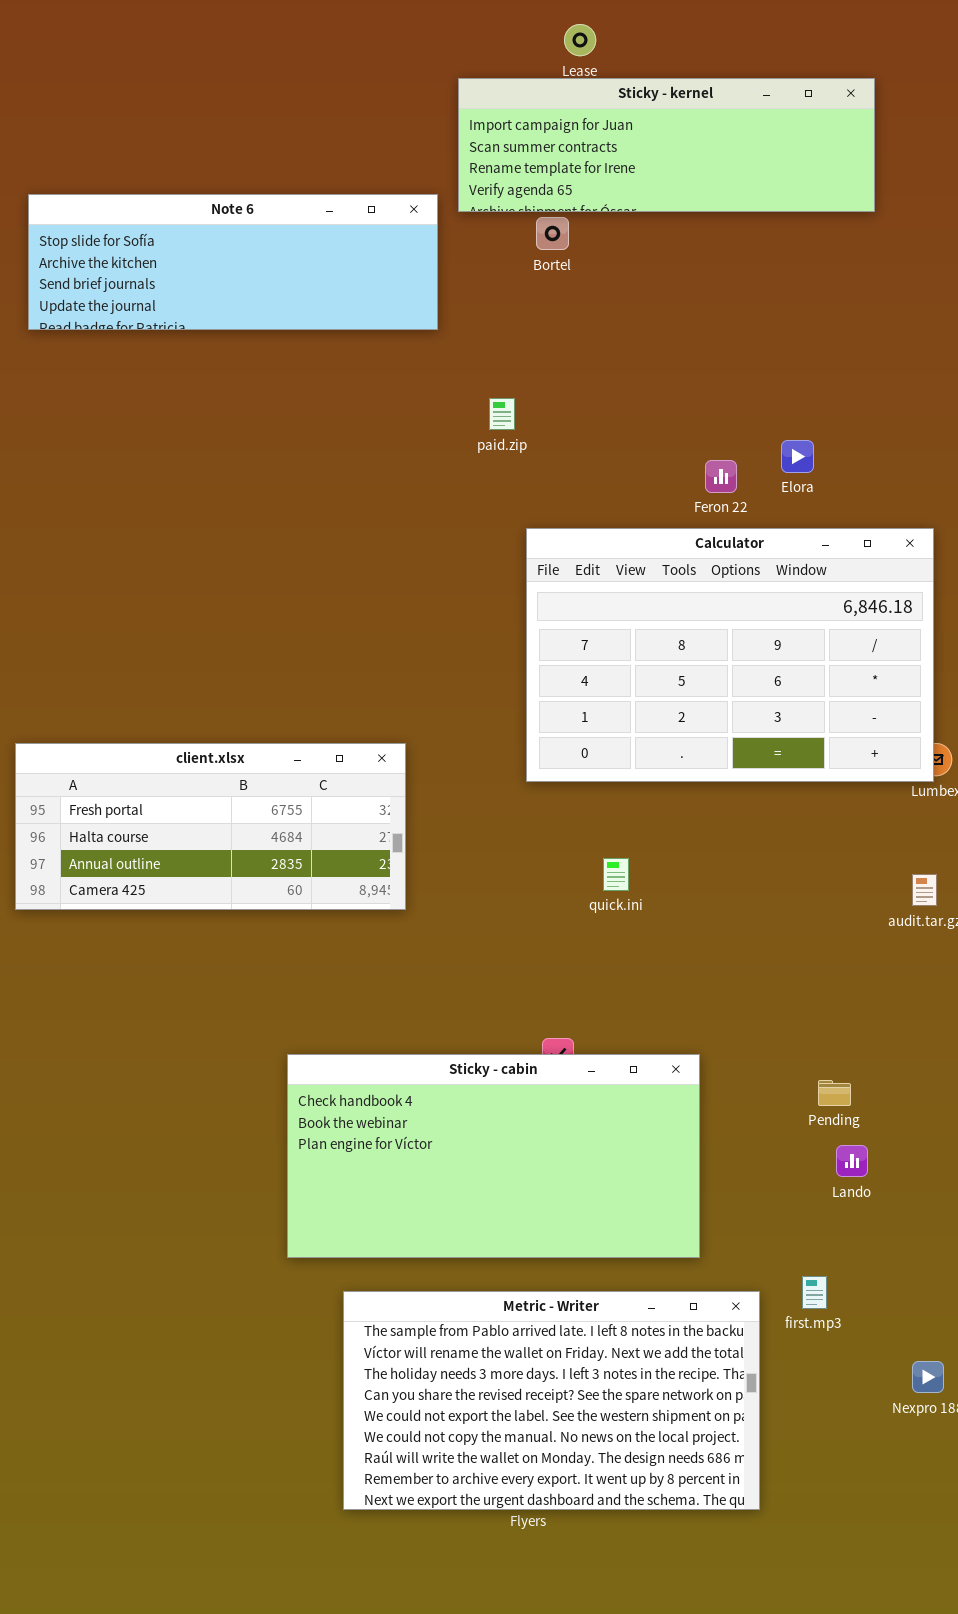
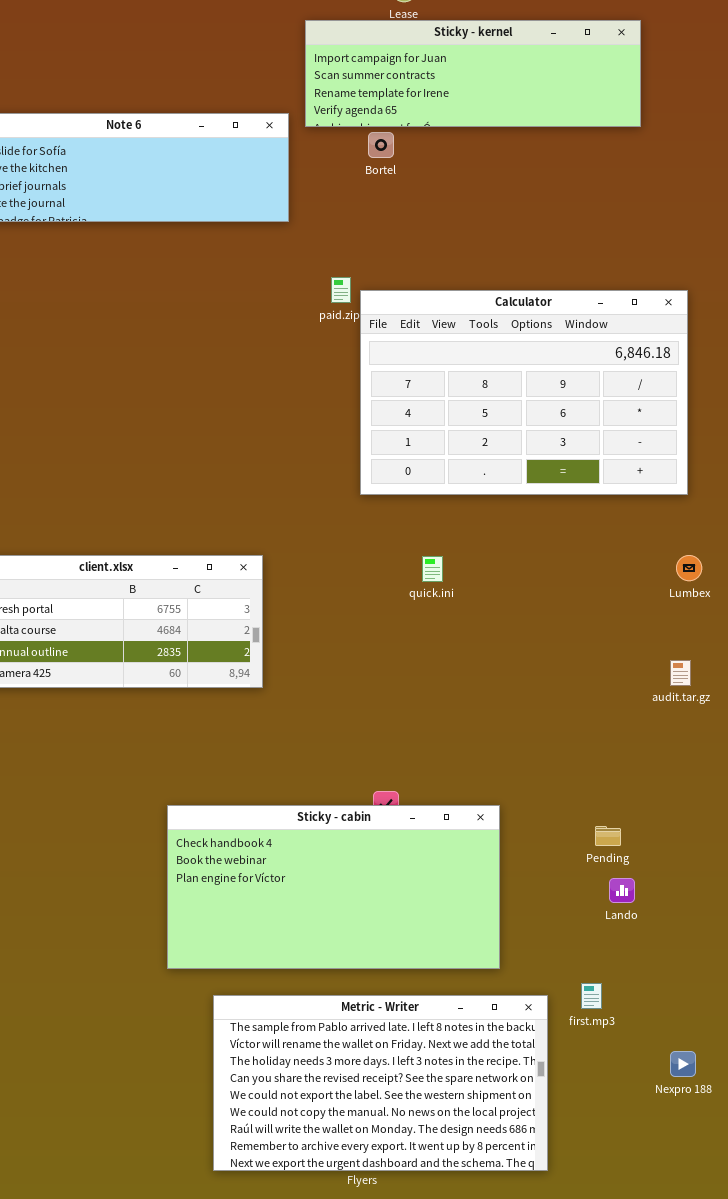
Calculator: [526,528,934,782] -> [360,290,688,495], moved
quick.ini: [603,858,629,891] -> [422,556,443,582], moved

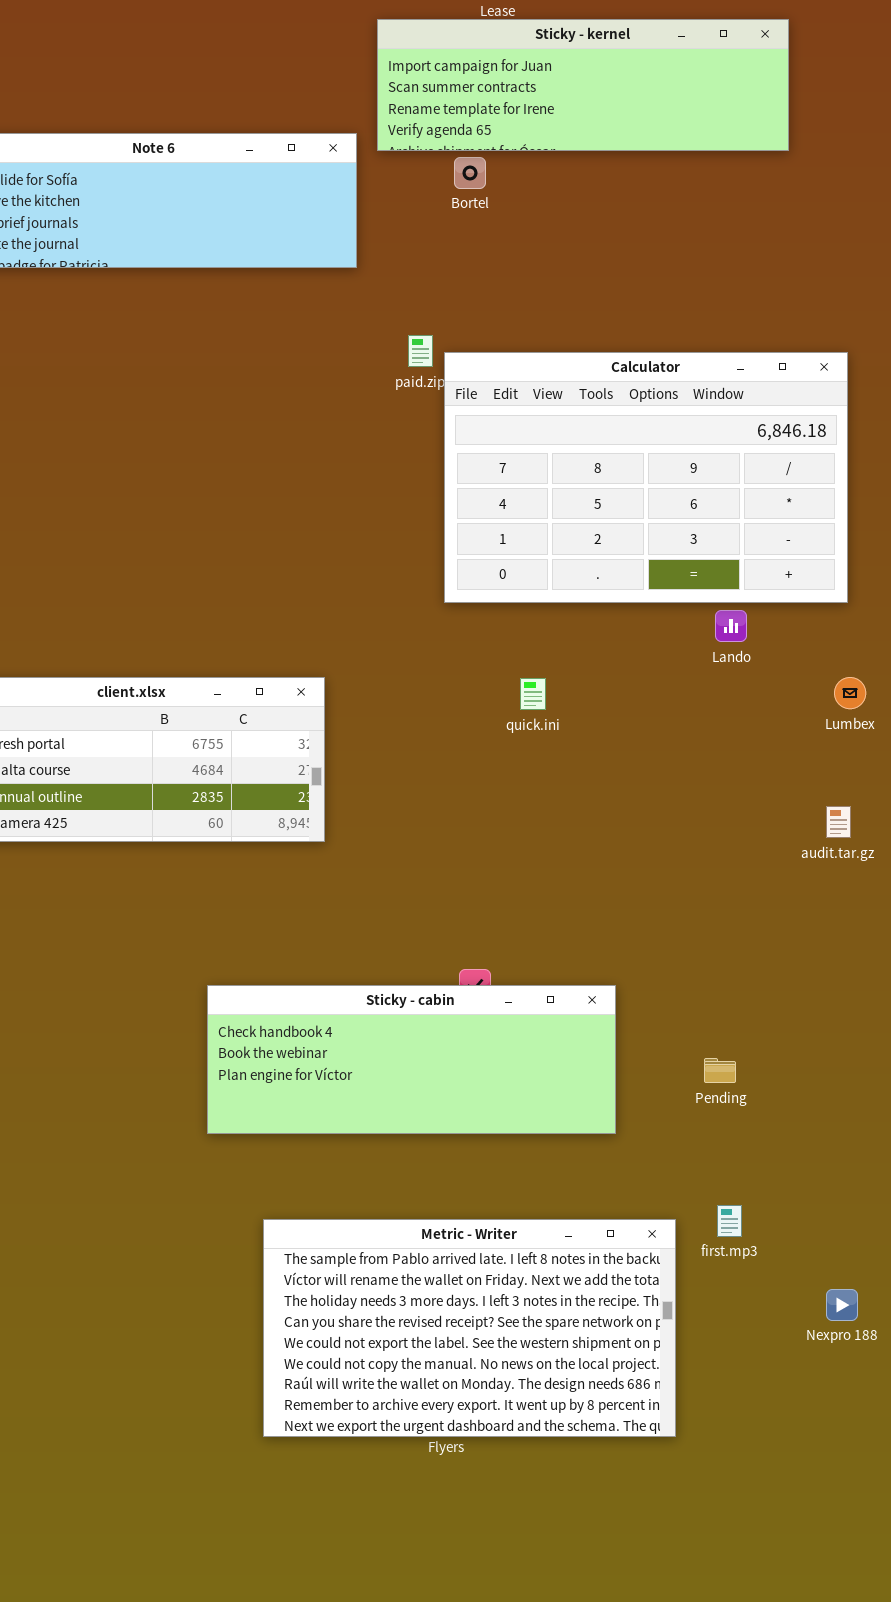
Sticky - cabin: [167,805,500,969] -> [207,985,616,1134], resized
Pending: [595,826,621,846] -> [704,1058,736,1083], moved
Lando: [609,878,635,903] -> [715,610,747,642], moved

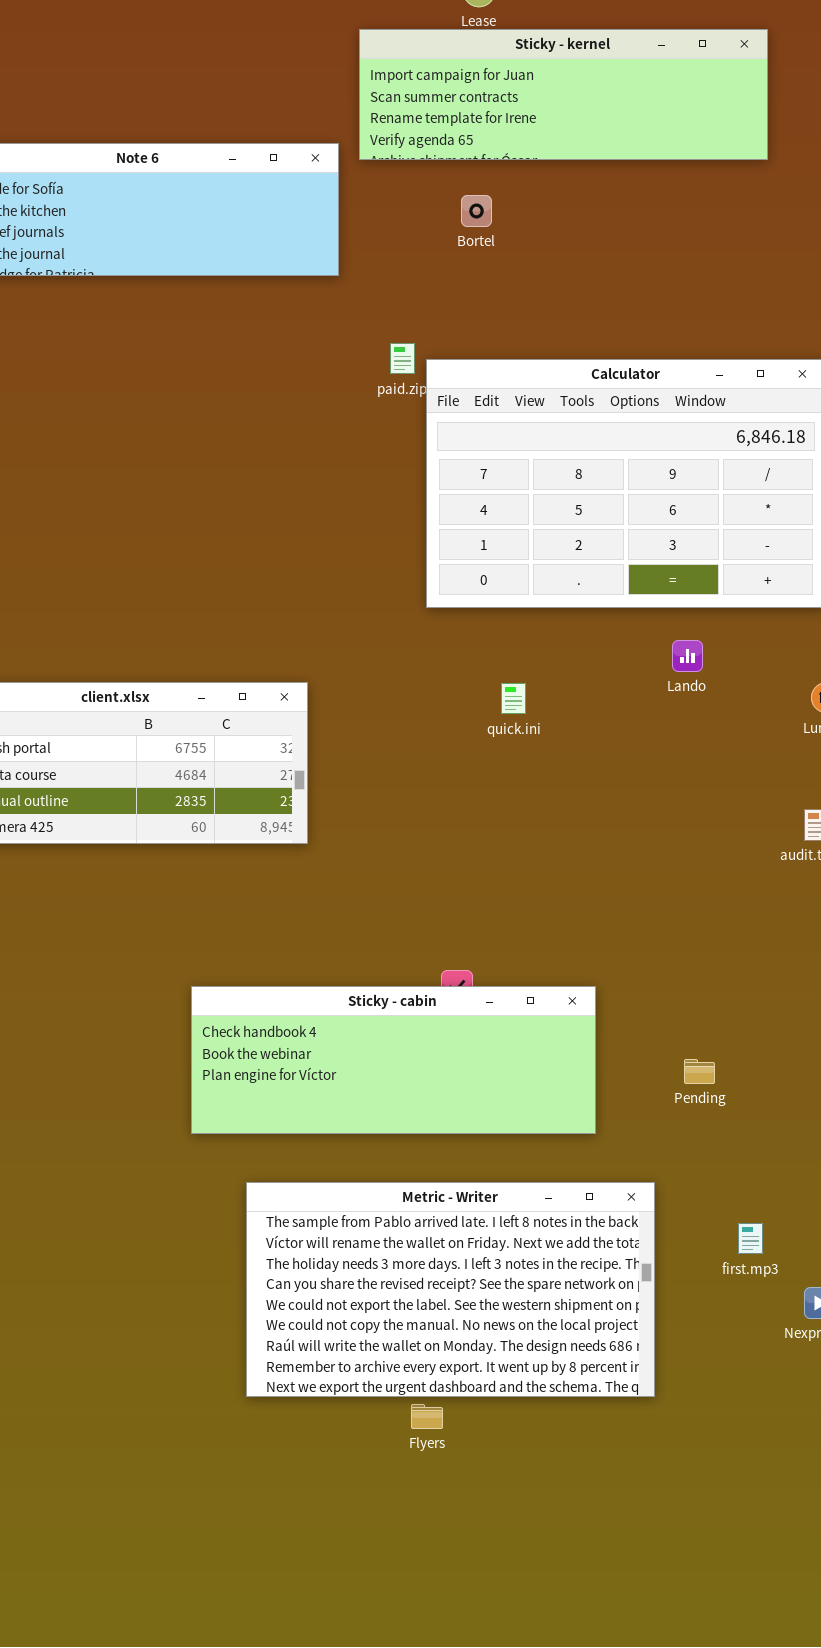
Bortel: [454,157,486,189] -> [461,195,492,227], moved
Lando: [715,610,747,642] -> [672,640,703,672], moved
first.mp3: [717,1205,742,1237] -> [738,1223,763,1254], moved
Metric - Writer: [263,1219,676,1437] -> [246,1182,655,1397], moved

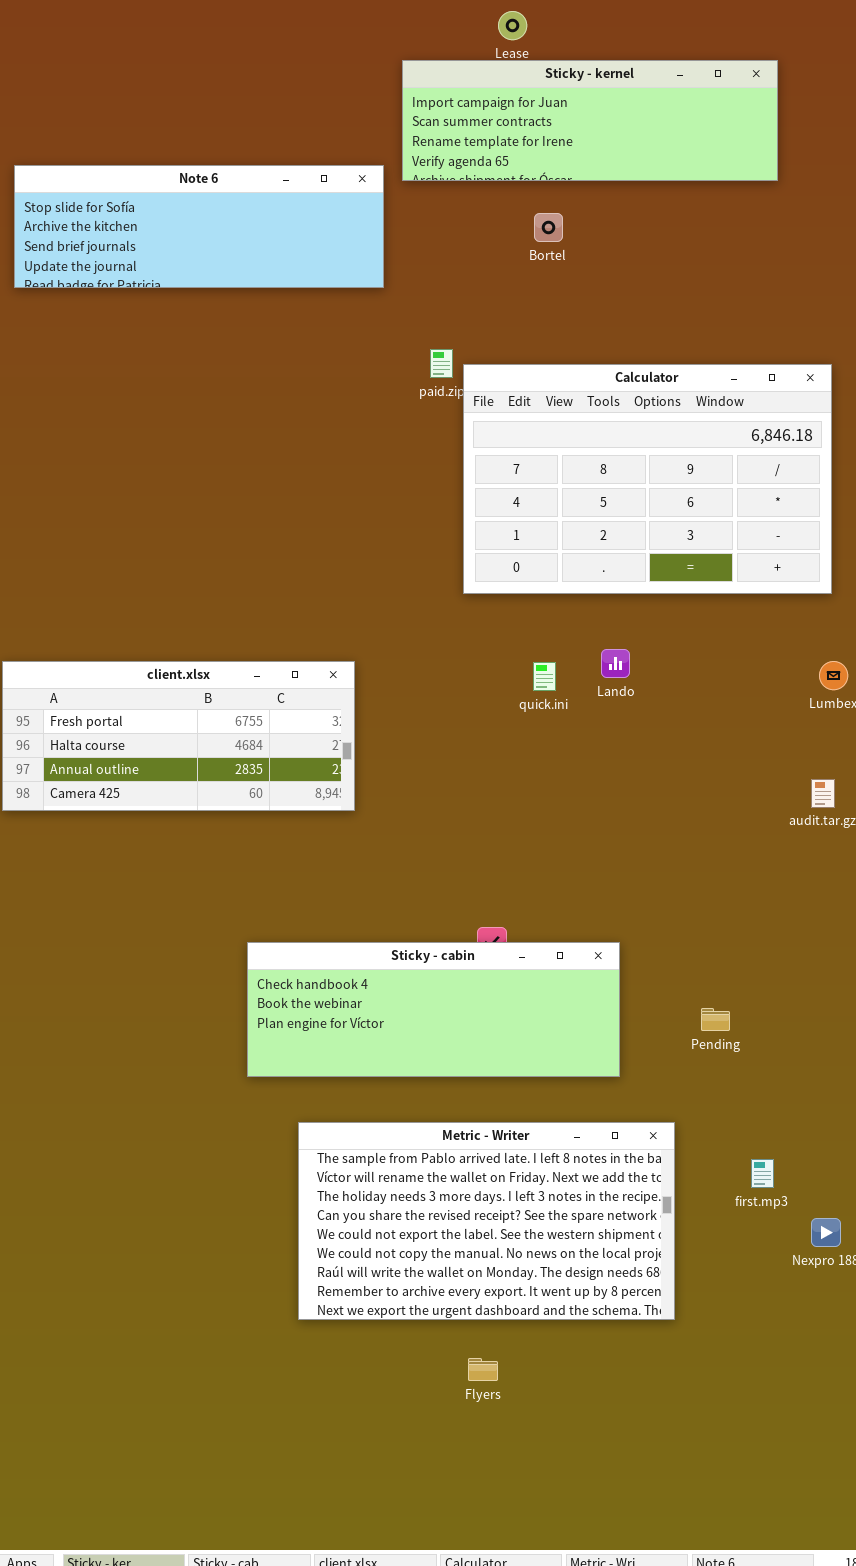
Bortel: [461,195,492,227] -> [534,213,563,242], moved
Lando: [672,640,703,672] -> [601,649,630,678], moved
Flyers: [411,1404,443,1429] -> [468,1358,498,1381], moved

